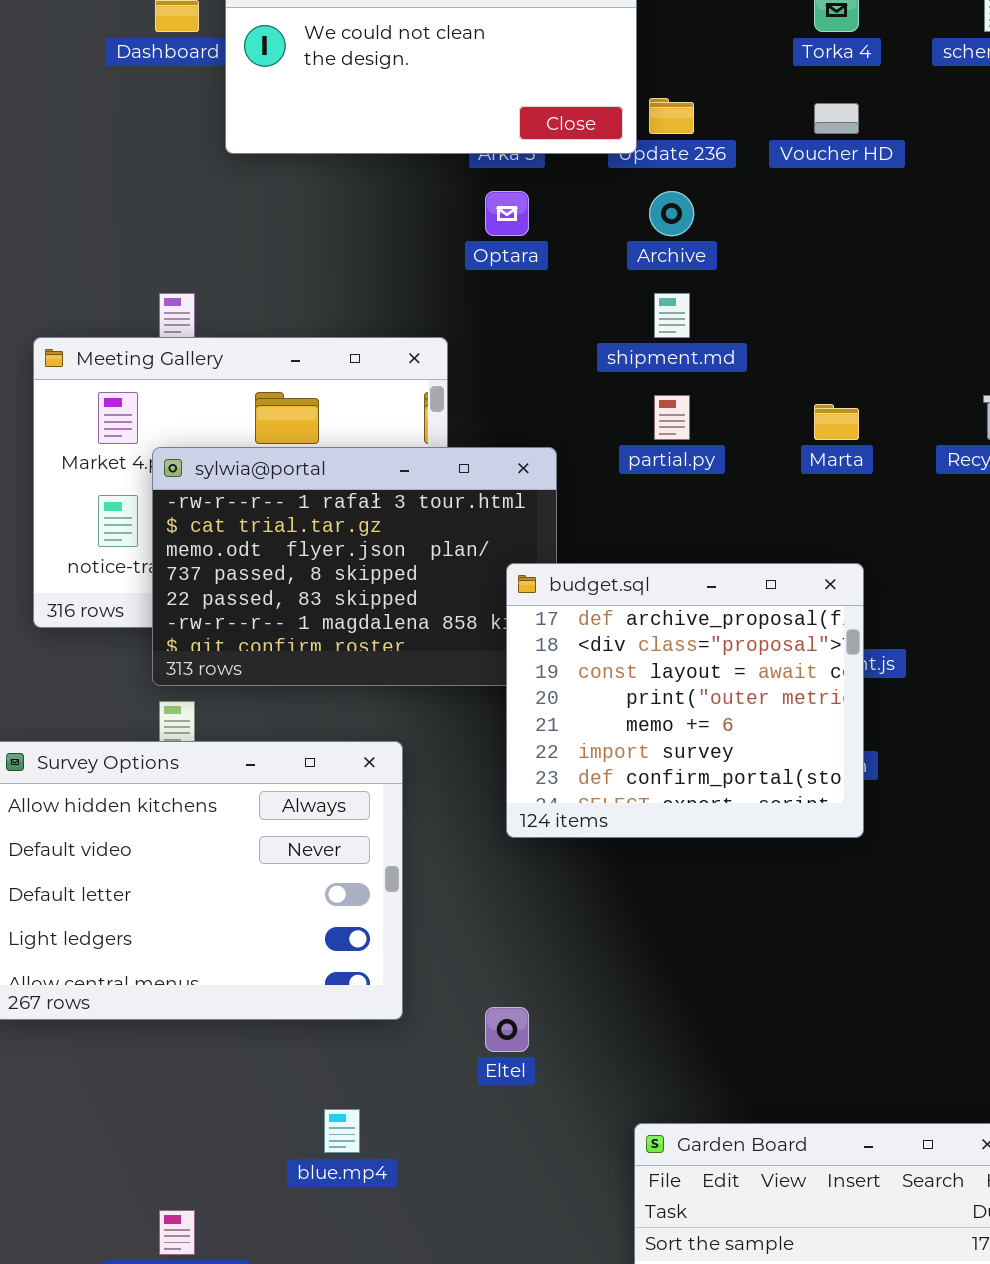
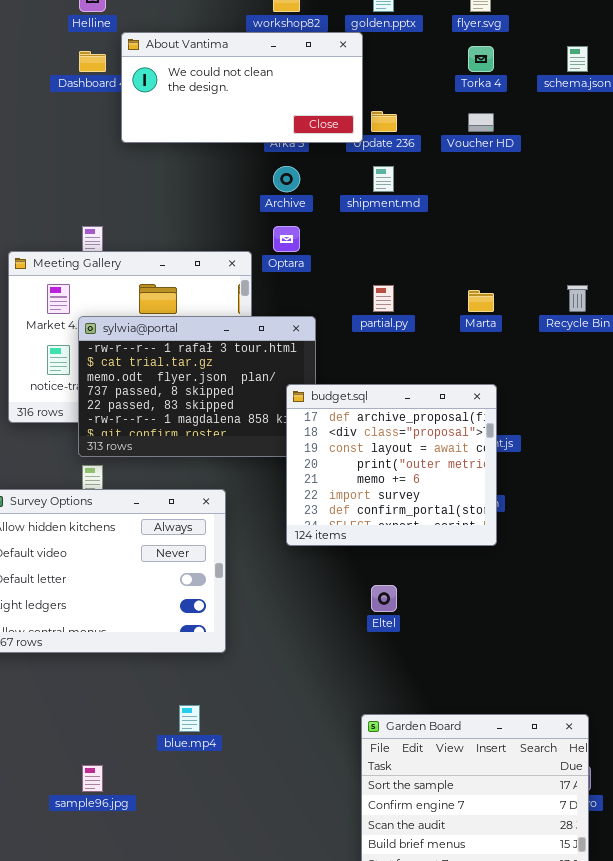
Optara: [485,191,529,236] -> [273,226,300,252], moved
Archive: [649,191,694,236] -> [273,166,300,192], moved
shipment.md: [654,293,690,338] -> [373,166,394,192], moved
Eltel: [485,1007,529,1052] -> [371,585,397,612], moved

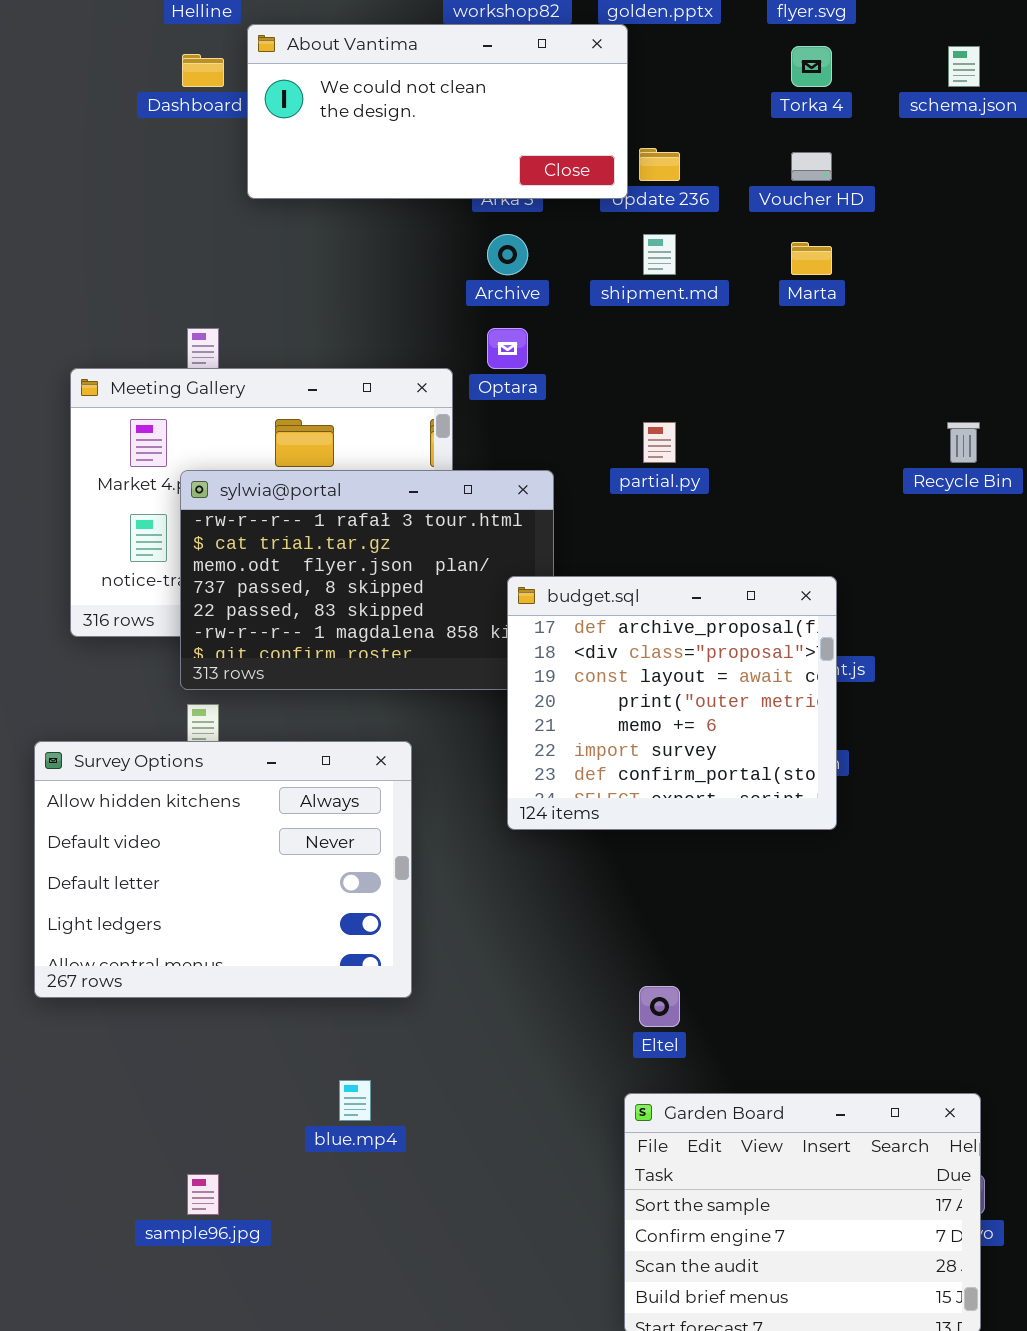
Marta: [468,290,494,312] -> [791,242,832,275], moved
Eltel: [371,585,397,612] -> [639,986,680,1027], moved

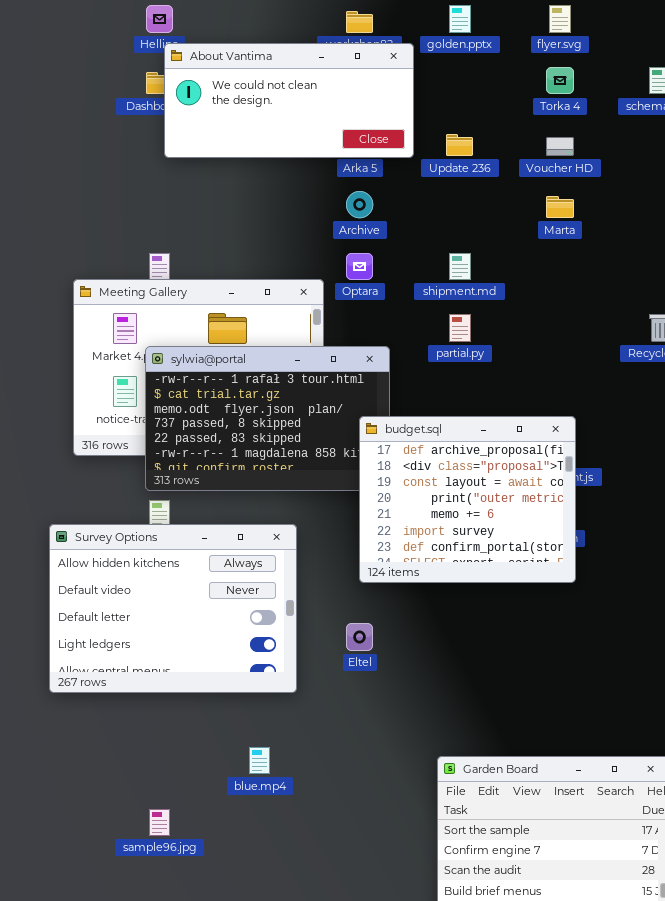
About Vantima: [247,24,628,199] -> [164,43,414,158], moved
shipment.md: [643,234,676,275] -> [449,253,471,280], moved
Eltel: [639,986,680,1027] -> [346,623,373,651], moved

